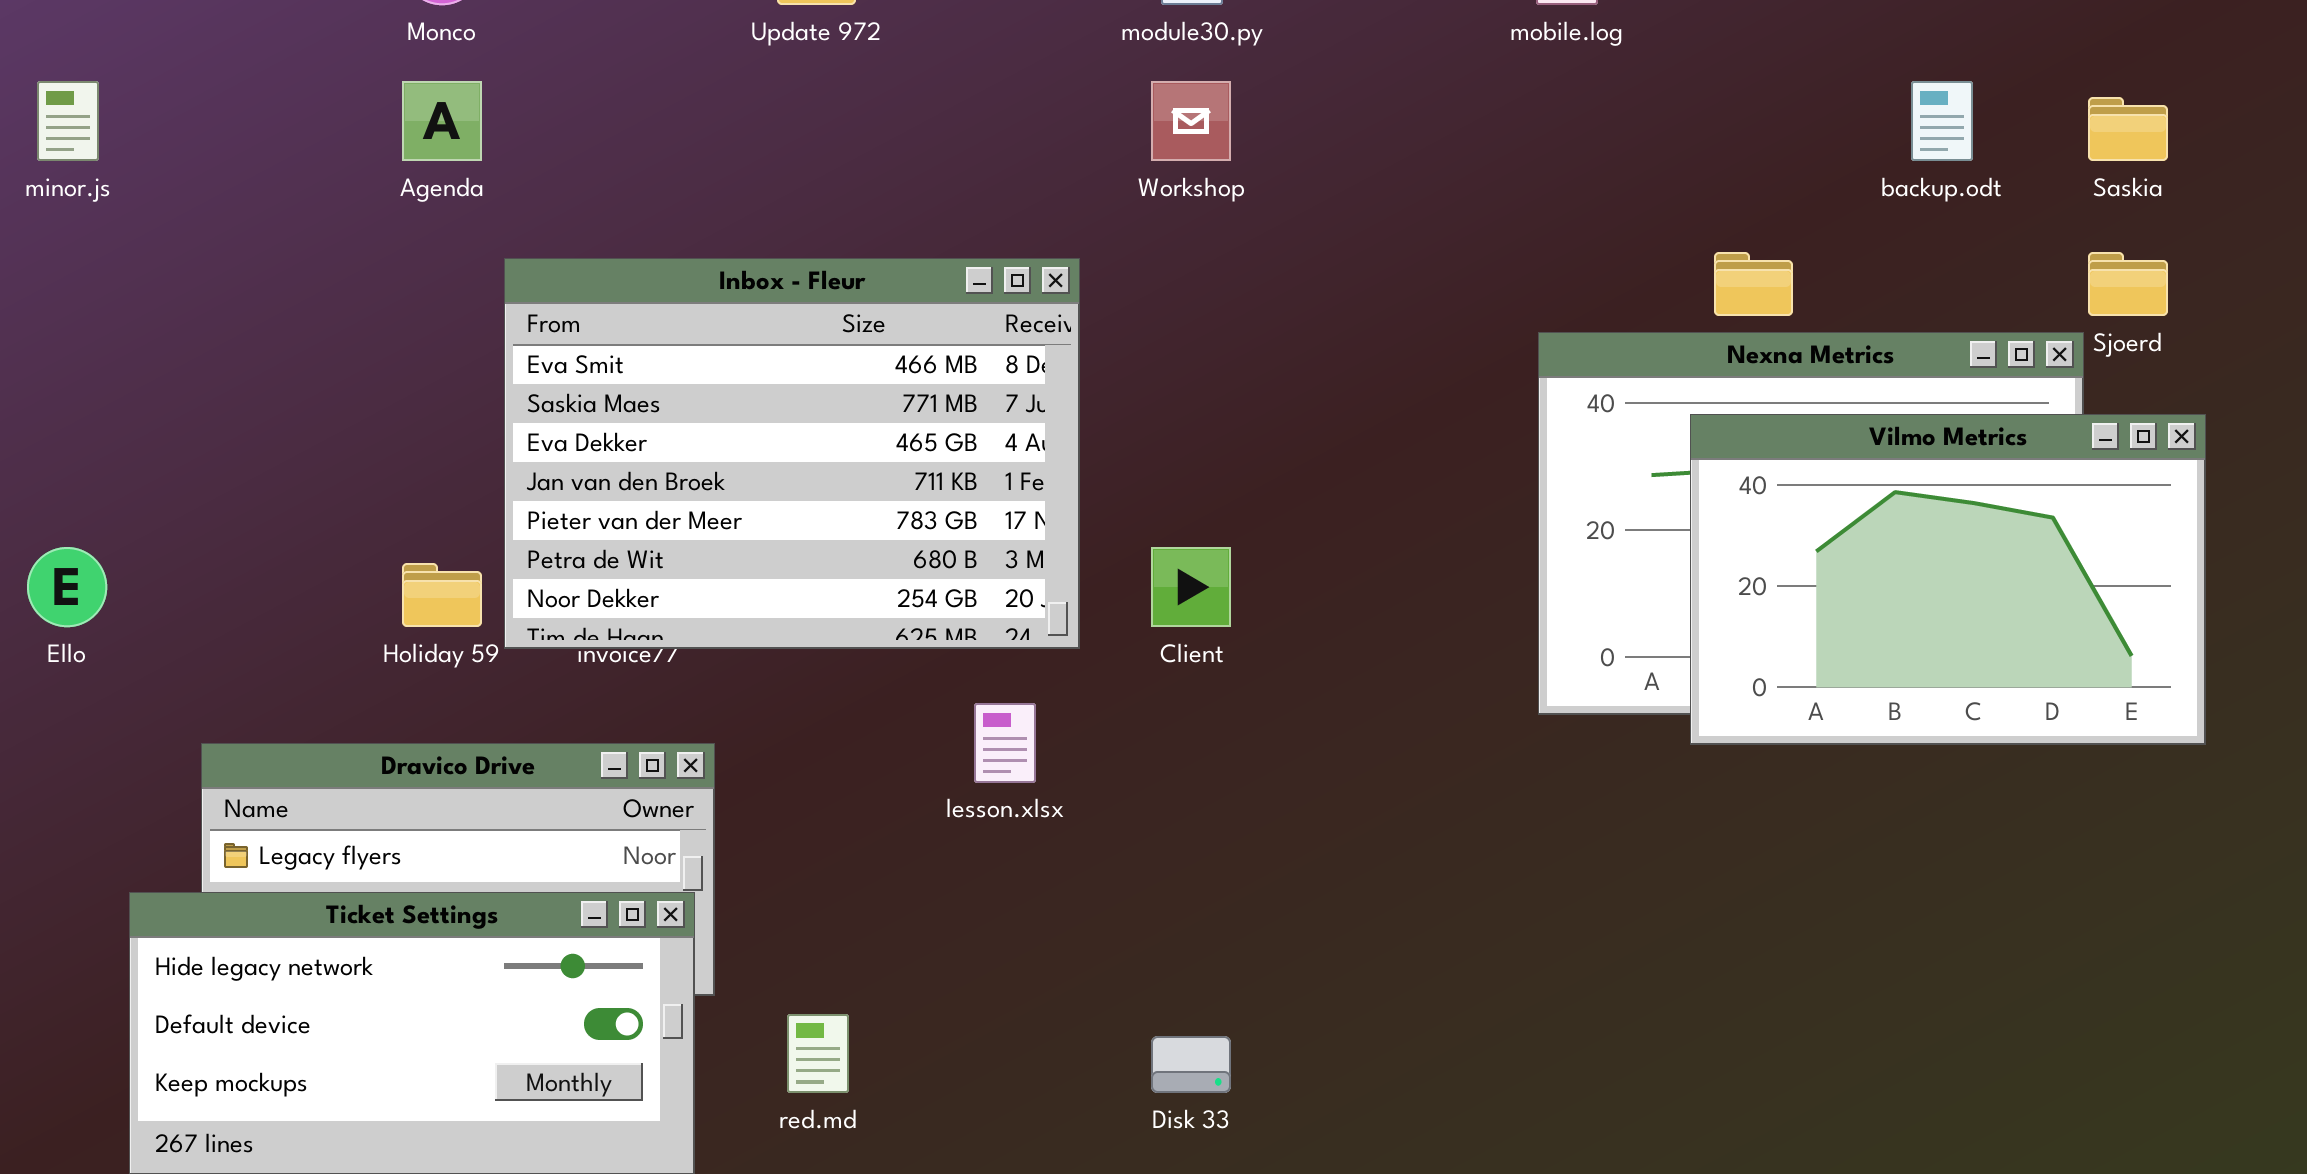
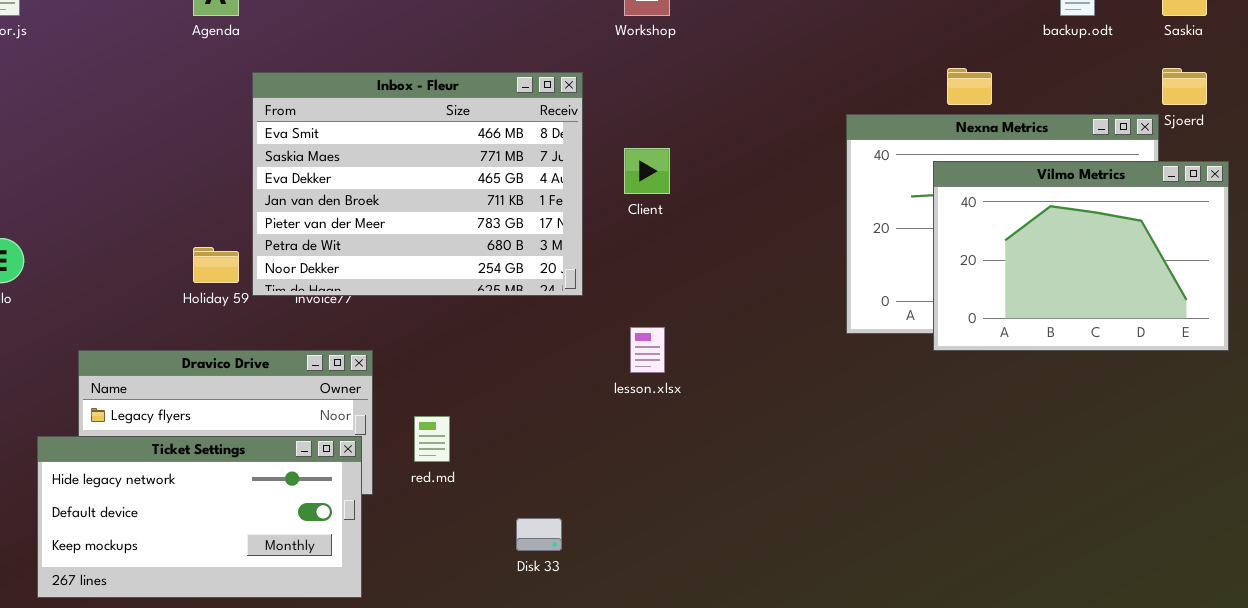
Client: [1151,547,1231,627] -> [624,148,670,194], moved
lesson.xlsx: [974,703,1036,783] -> [630,327,665,373], moved
red.md: [787,1014,849,1093] -> [414,416,450,462], moved
Disk 33: [1151,1036,1231,1093] -> [516,518,562,551], moved

